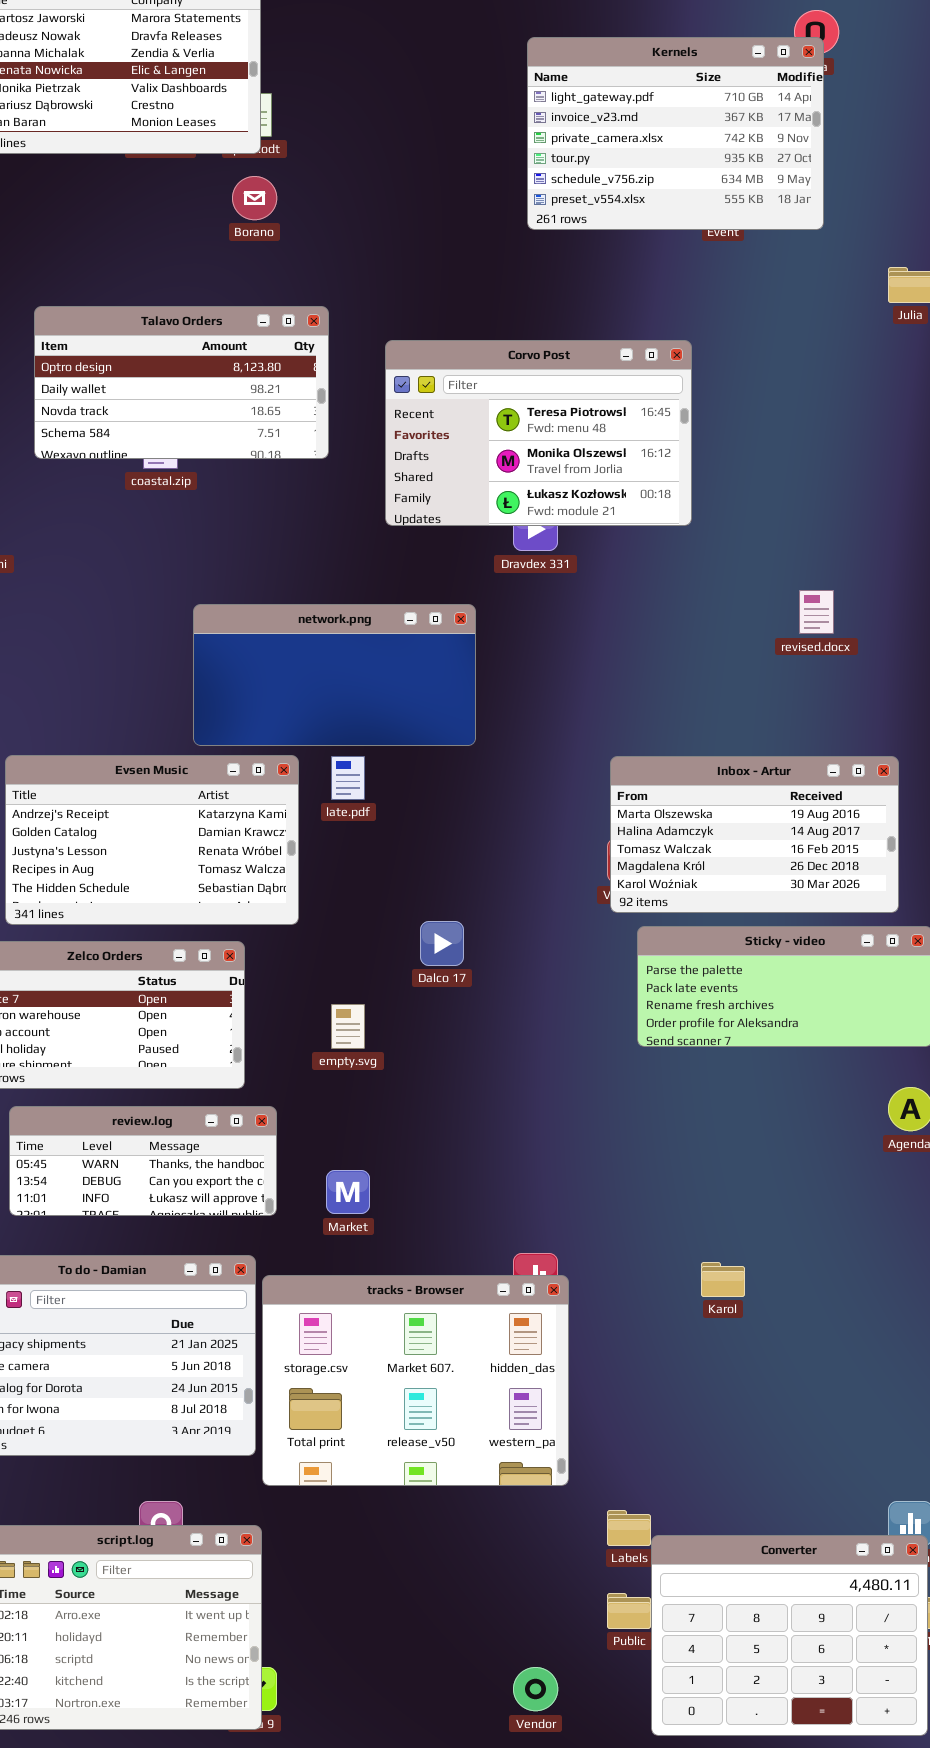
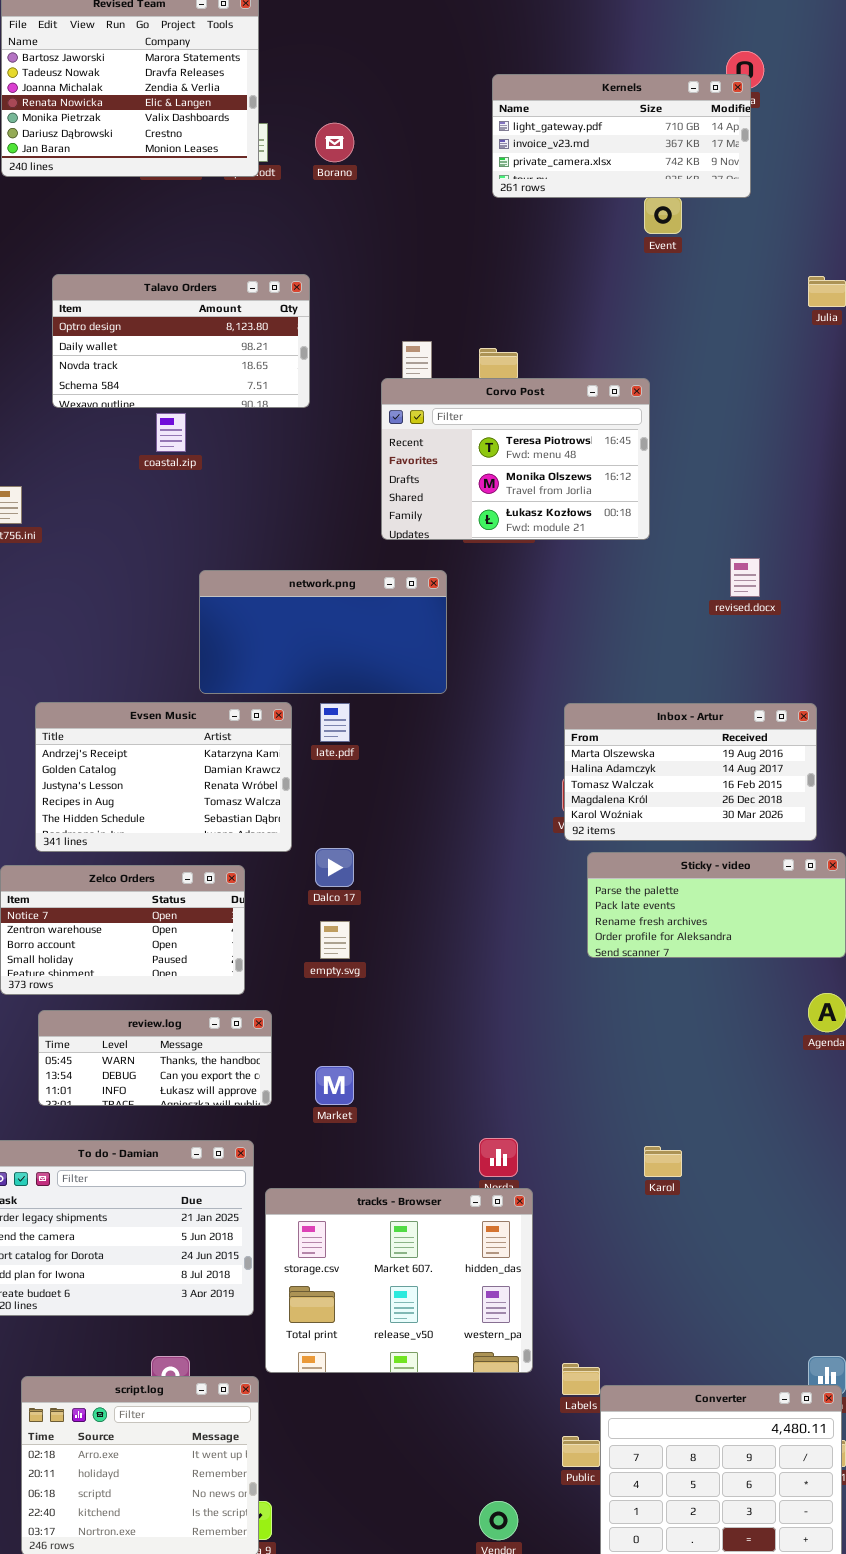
Kernels: [527,37,824,230] -> [492,74,751,198], resized
Borano: [232,176,277,220] -> [315,123,354,162], moved
Talavo Orders: [34,306,329,459] -> [52,274,310,408], moved
Corvo Post: [385,340,692,526] -> [381,378,650,540], moved
Dalco 17: [420,921,464,966] -> [315,848,354,887], moved
tracks - Browser: [262,1275,569,1486] -> [265,1188,533,1373], moved

